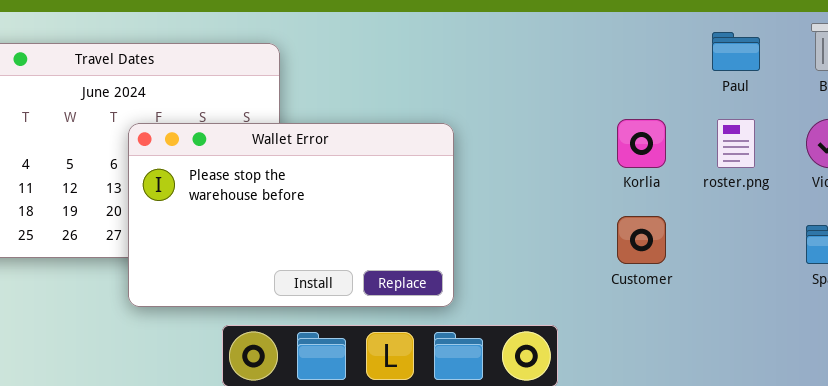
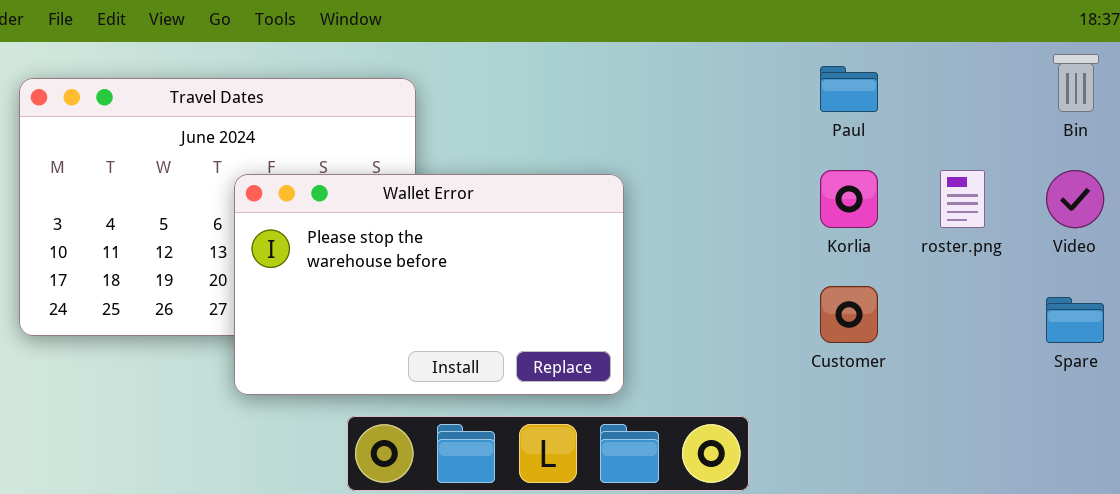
Paul: [712,32,760,71] -> [820,66,878,112], moved

